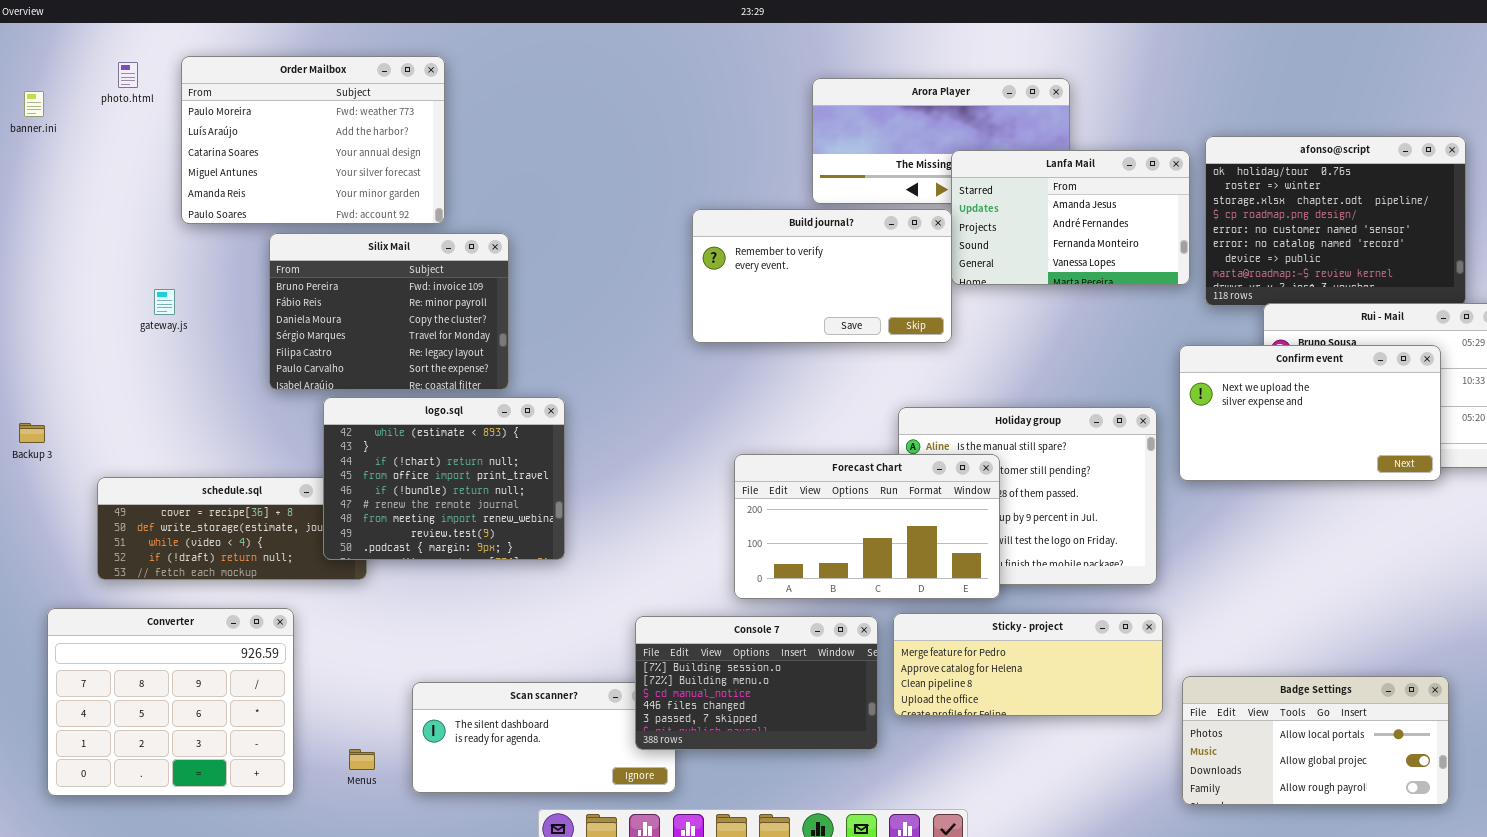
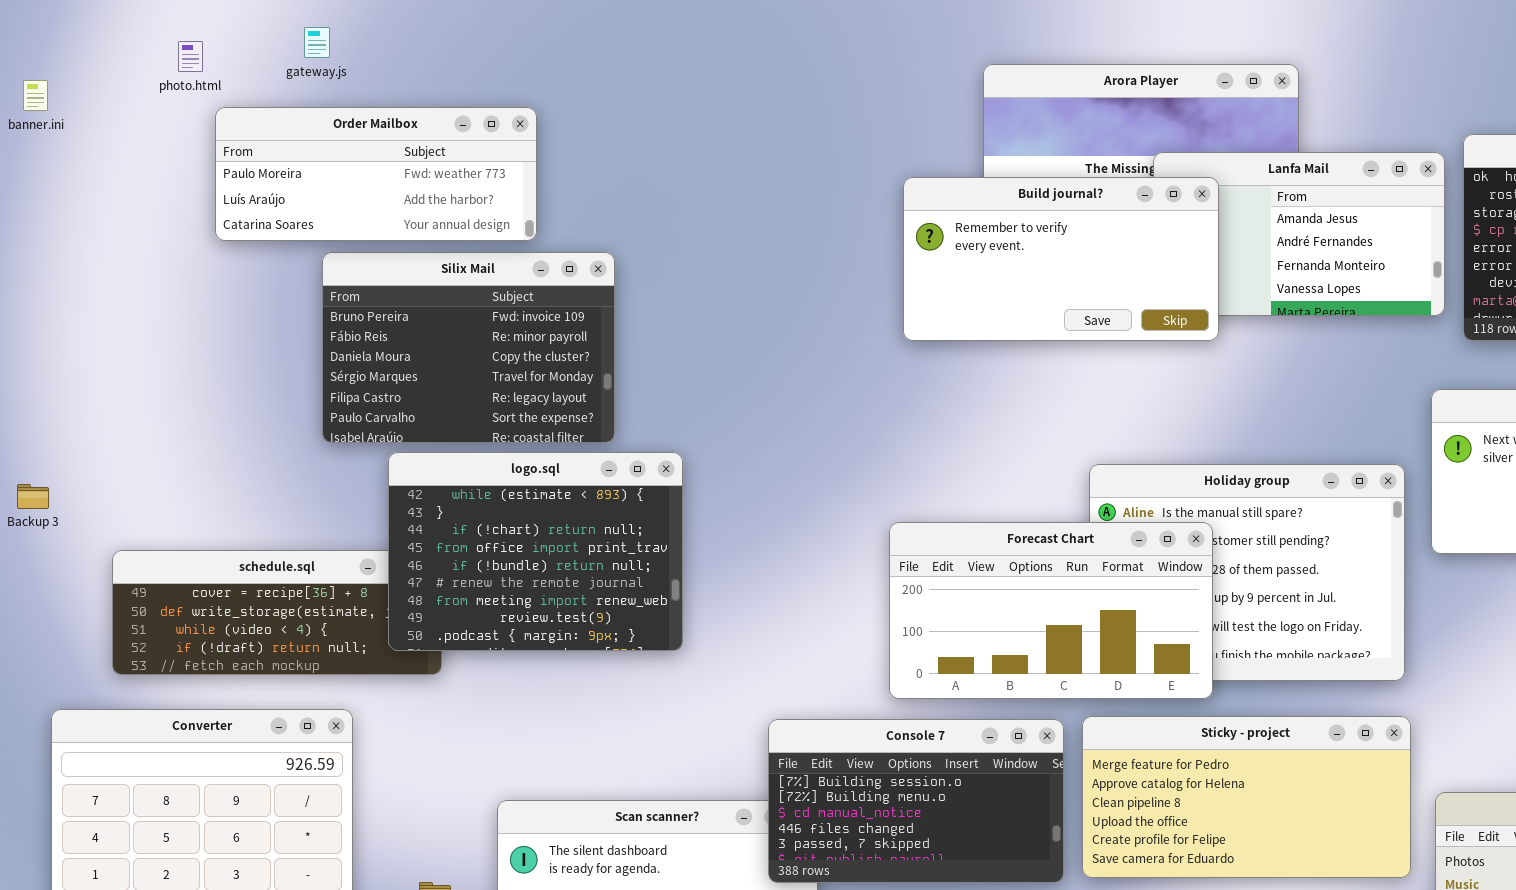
Order Mailbox: [181,56,445,224] -> [215,107,537,241], resized
photo.html: [118,62,138,88] -> [178,41,203,72], moved
Build journal?: [692,209,952,343] -> [903,177,1219,341], moved
gateway.js: [154,289,175,315] -> [304,27,330,58], moved
Sticky - project: [893,613,1163,716] -> [1082,716,1411,878], resized

